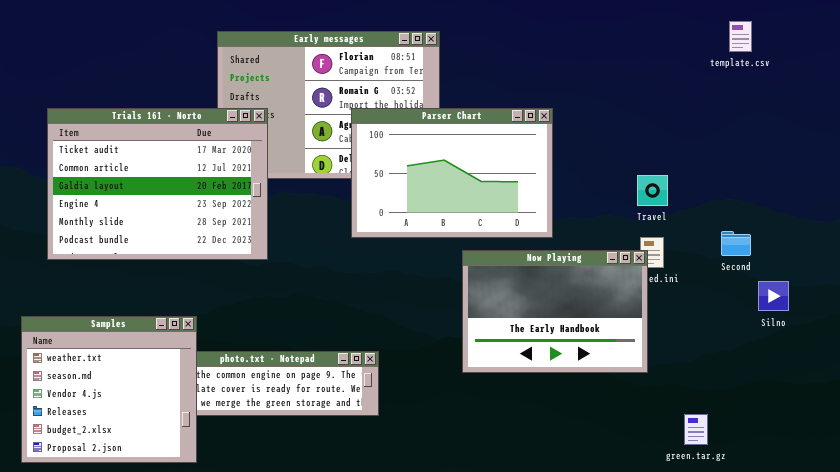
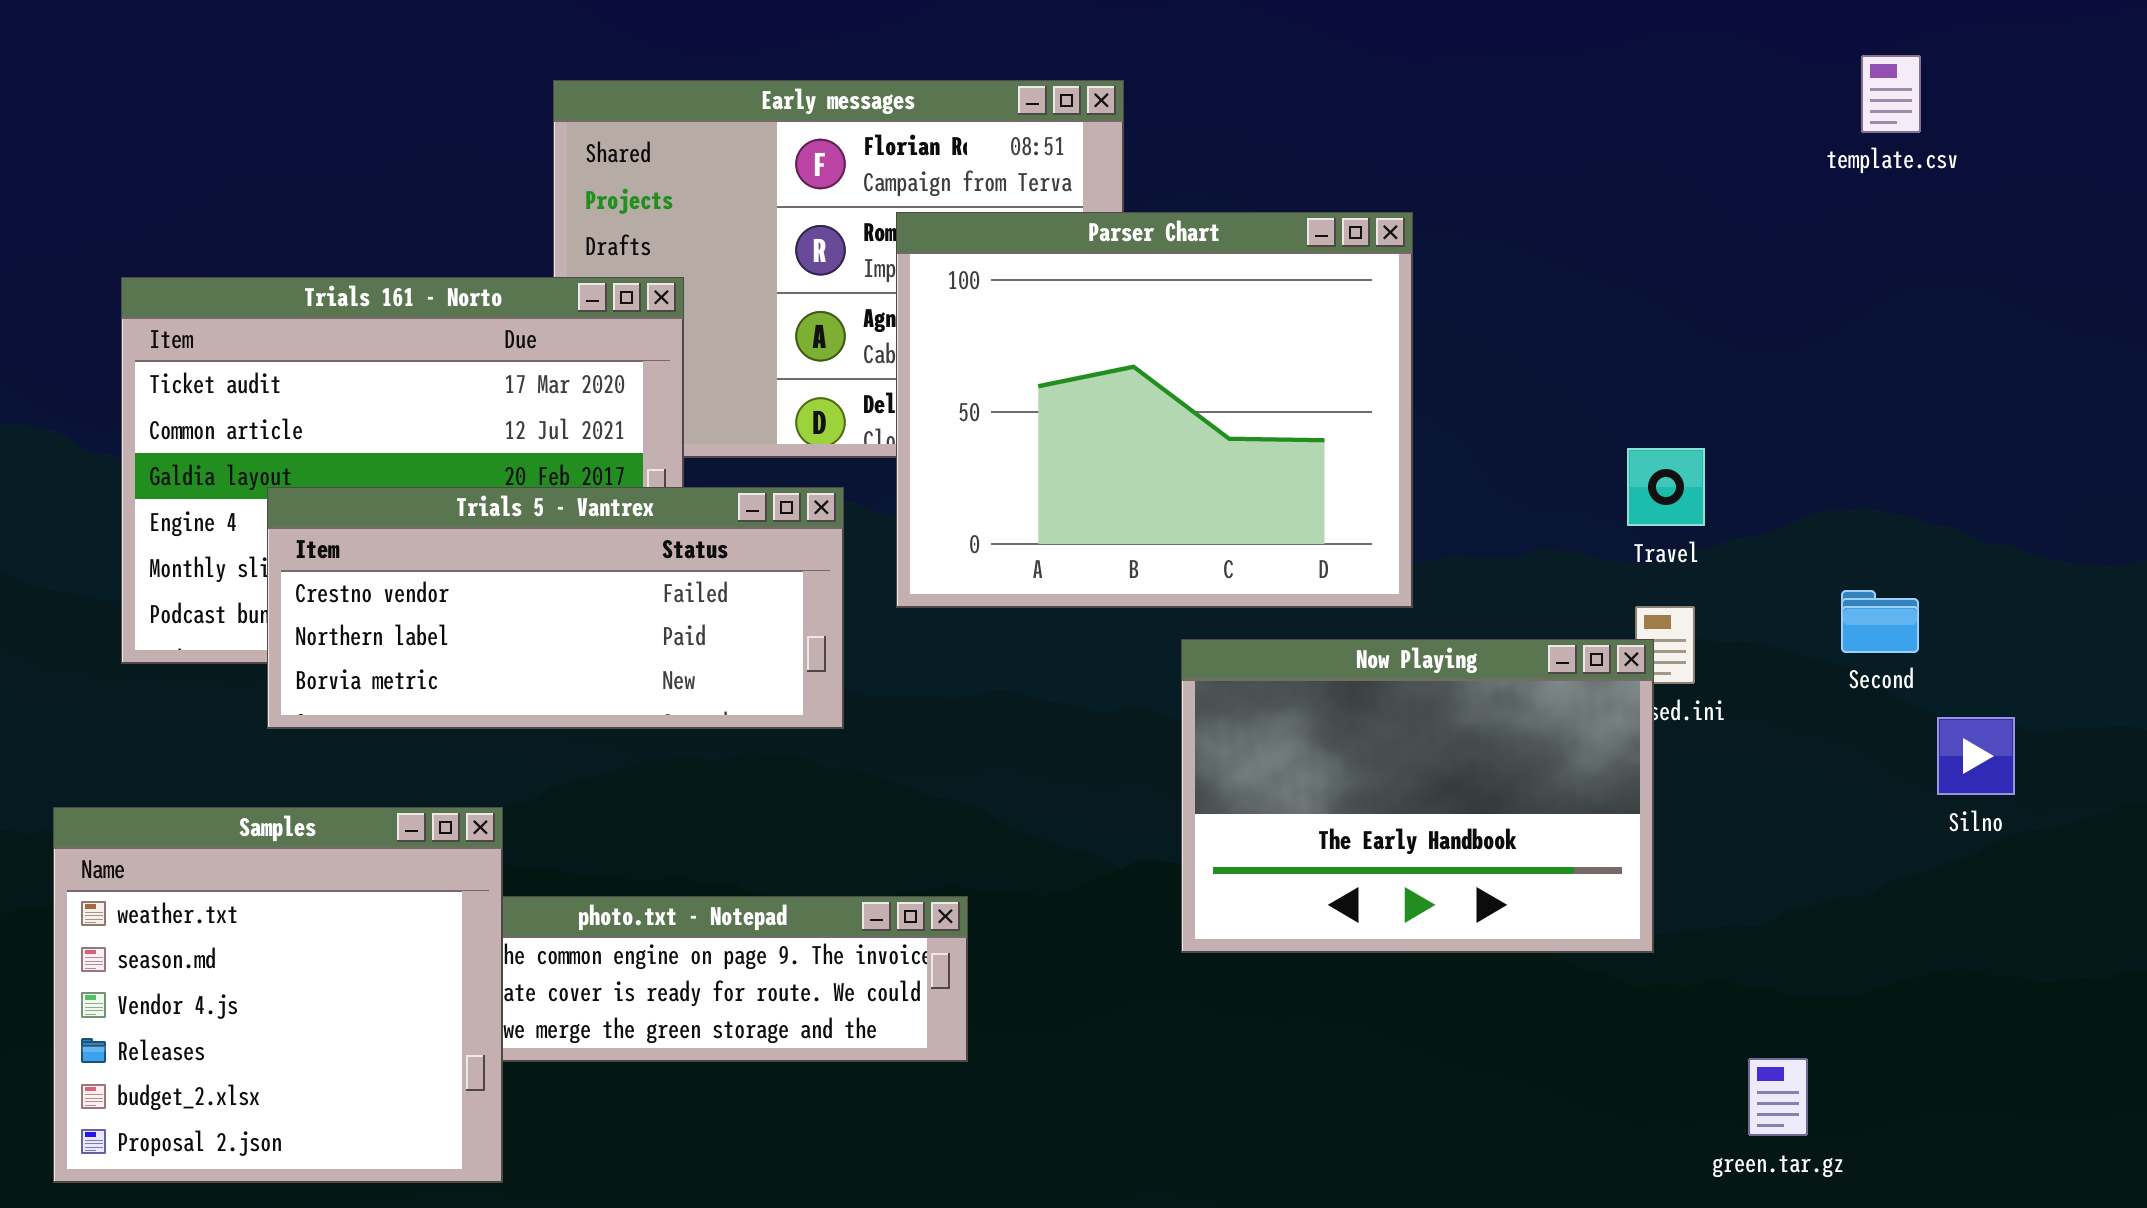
Parser Chart: [351,108,553,238] -> [896,212,1413,608], resized
Trials 5 - Vantrex: none -> [267,487,844,729], opened

